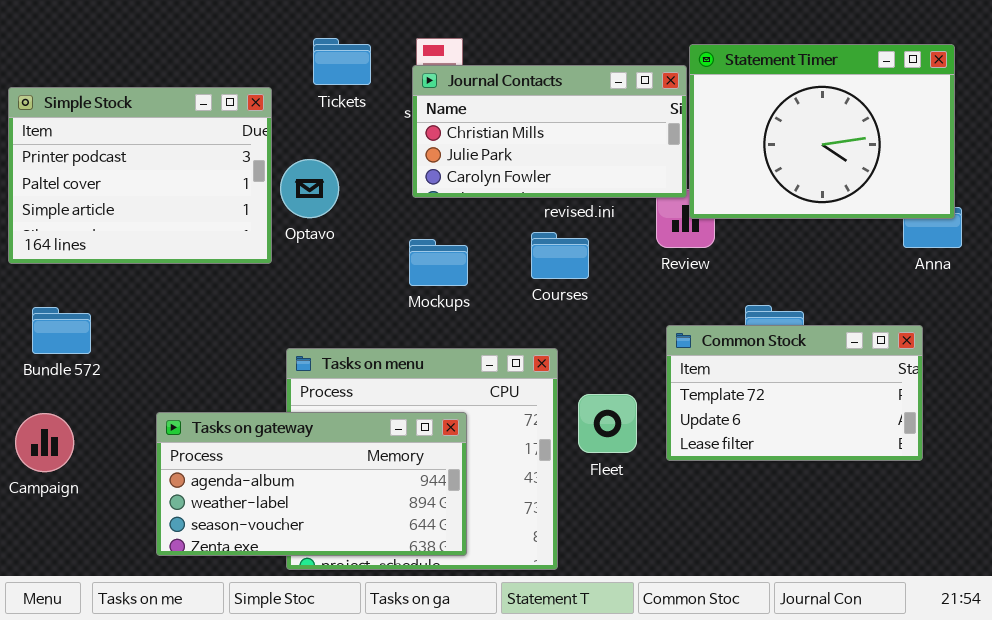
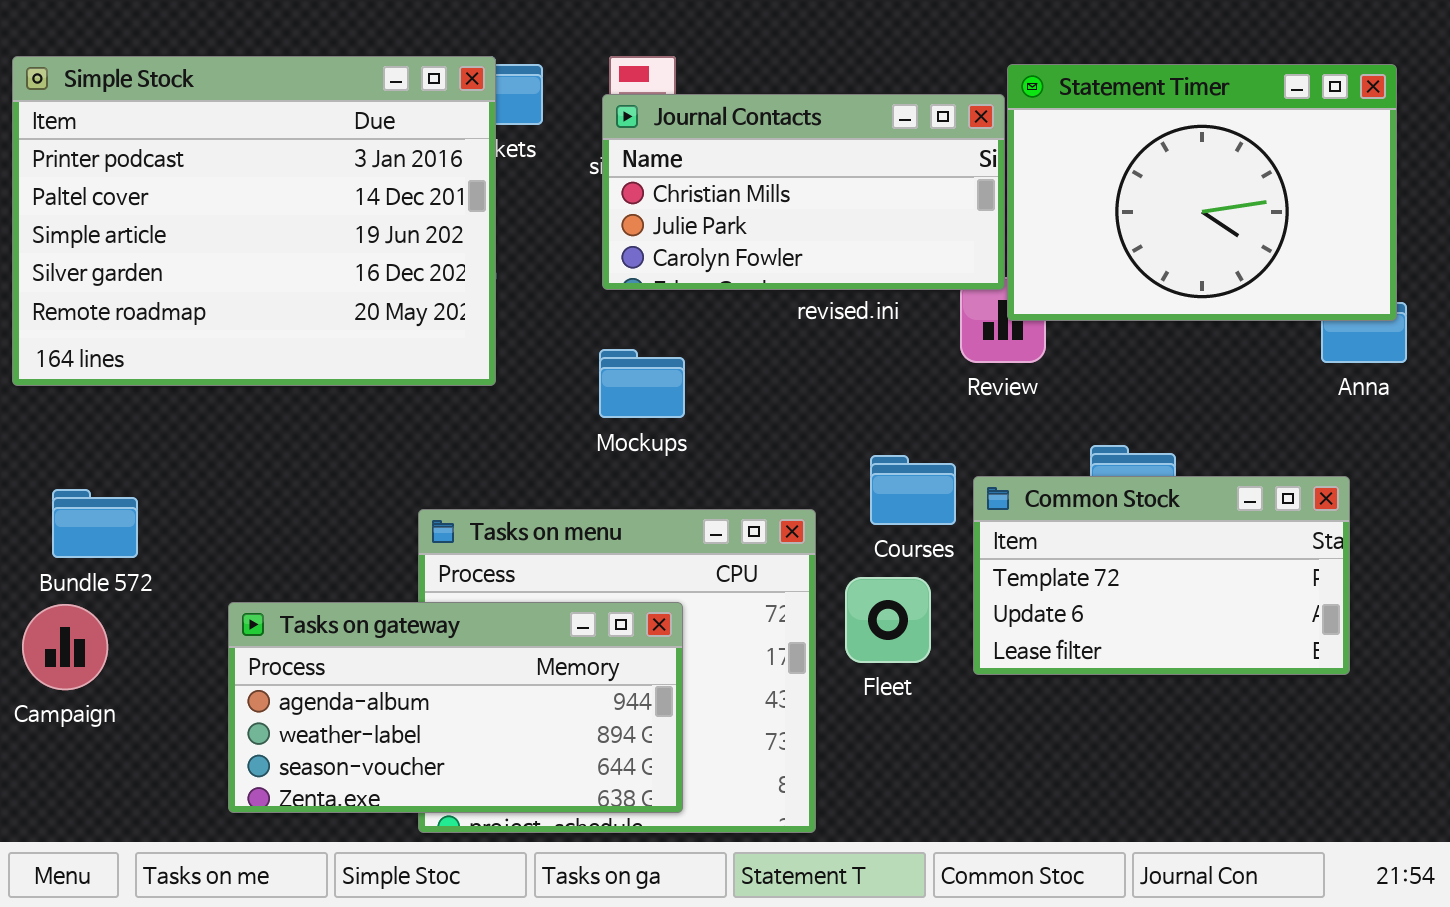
Simple Stock: [8,87,272,264] -> [12,56,496,386], resized
Courses: [531,232,589,279] -> [870,455,956,525], moved
Bundle 572: [32,307,91,354] -> [52,489,138,558], moved

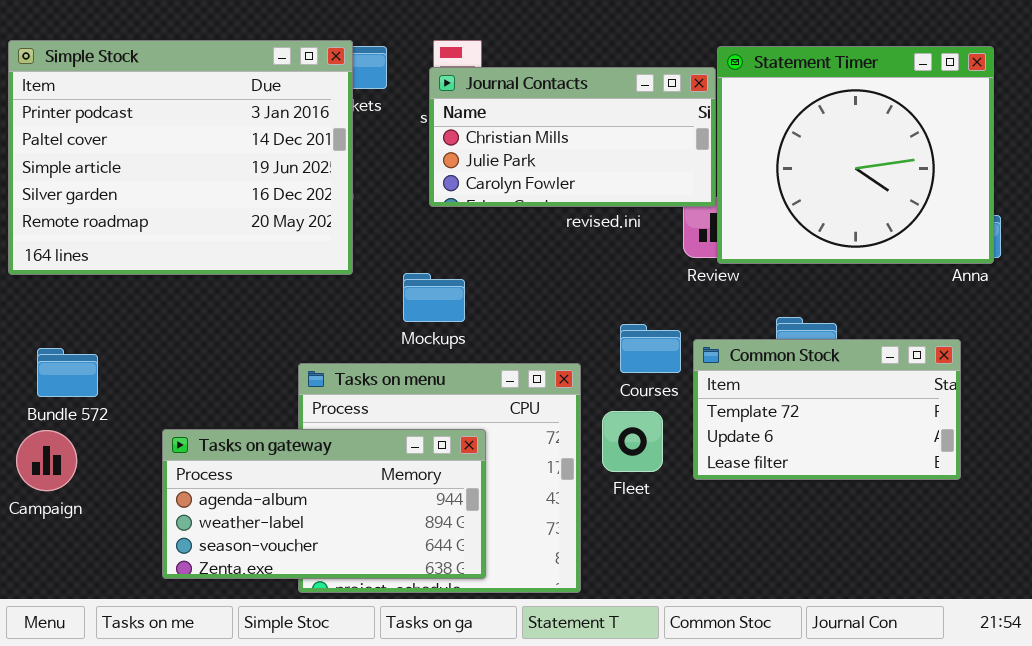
Statement Timer: [1007,64,1397,321] -> [717,46,994,264], resized
Mockups: [599,349,685,418] -> [403,273,465,322], moved

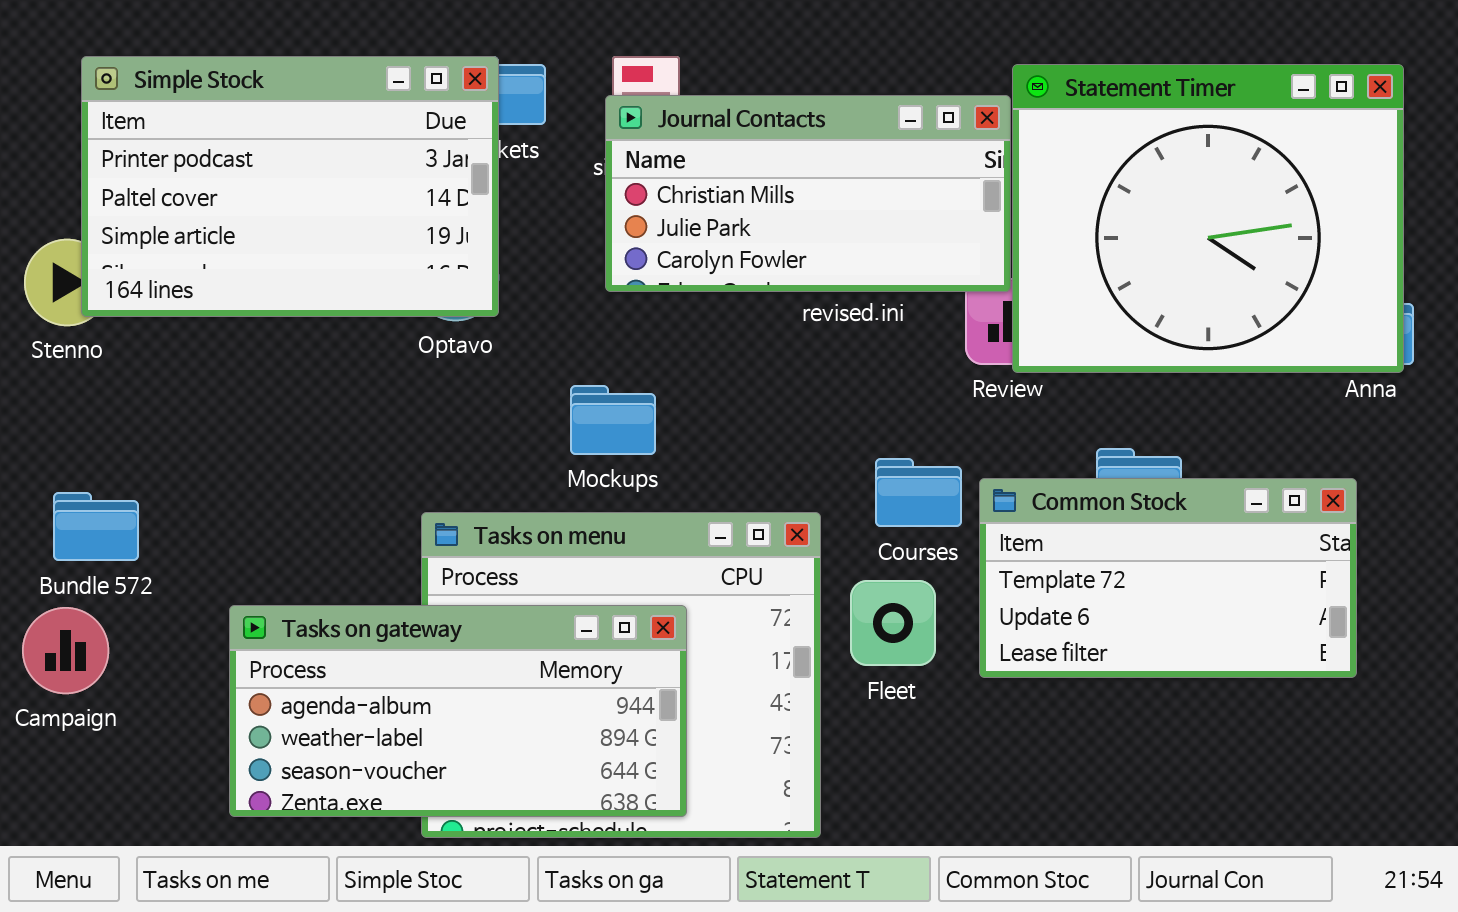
Simple Stock: [8,40,353,275] -> [81,56,499,317], resized

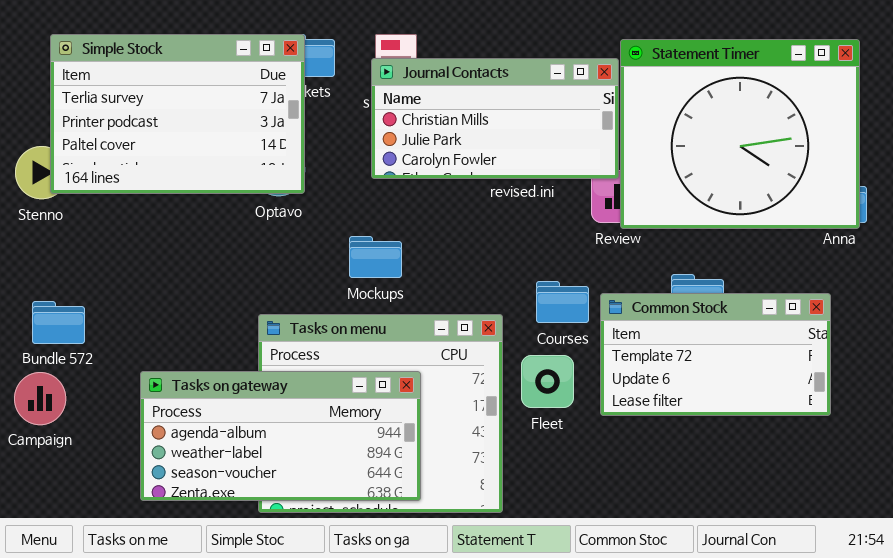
Simple Stock: [81,56,499,317] -> [50,34,305,194], scrolled up 1 row

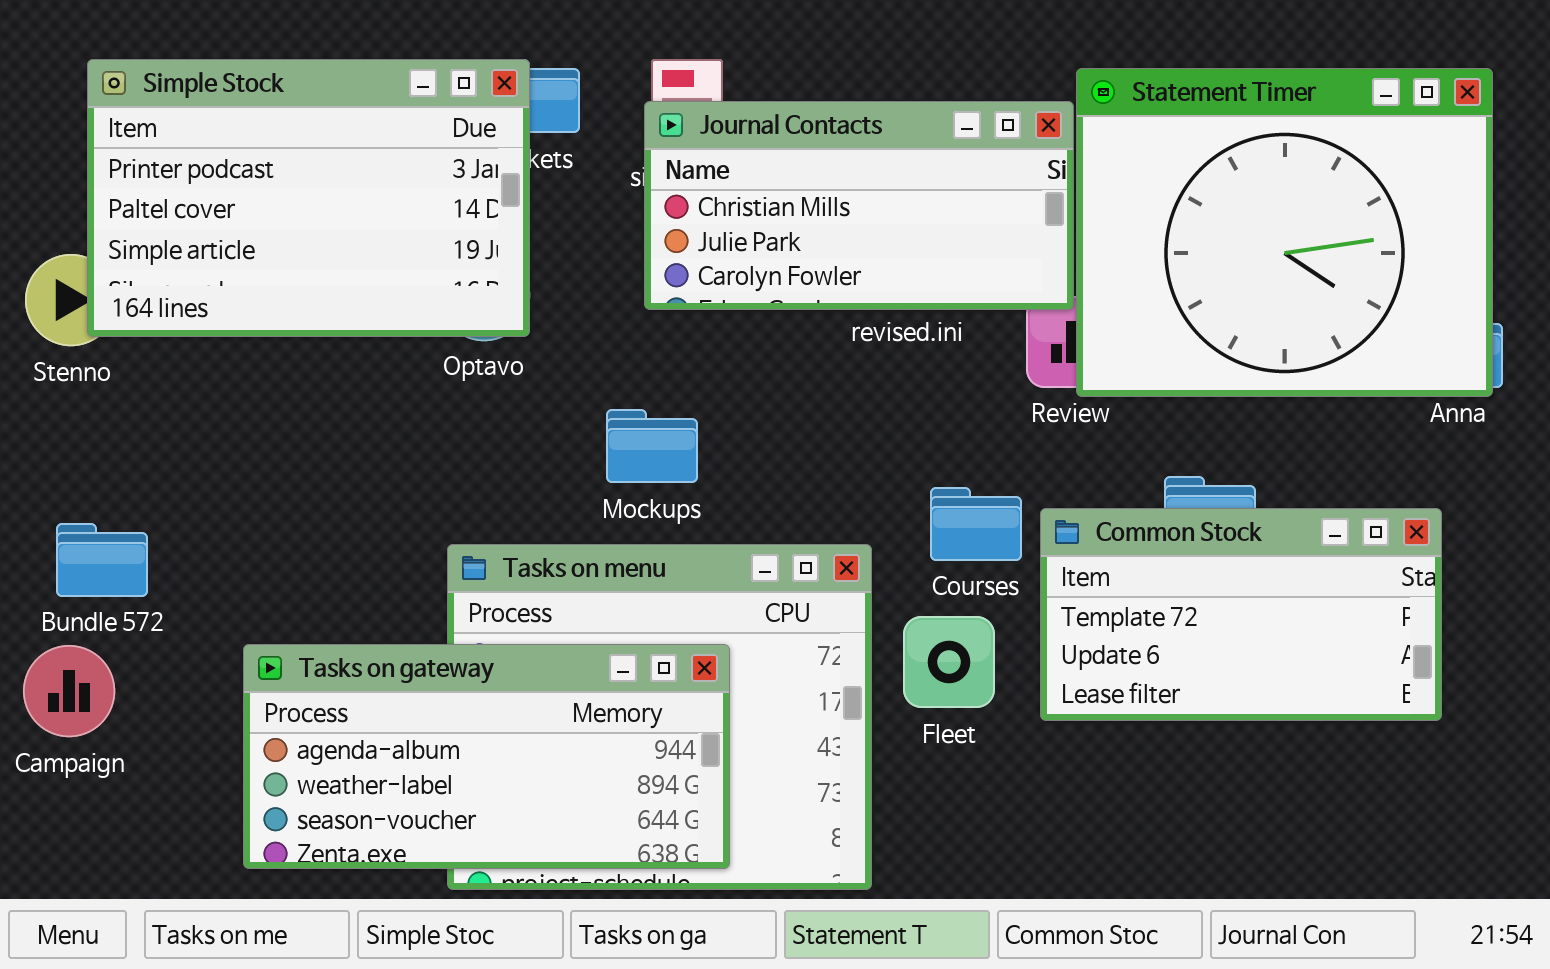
Simple Stock: [50,34,305,194] -> [87,59,530,337], scrolled down 1 row

